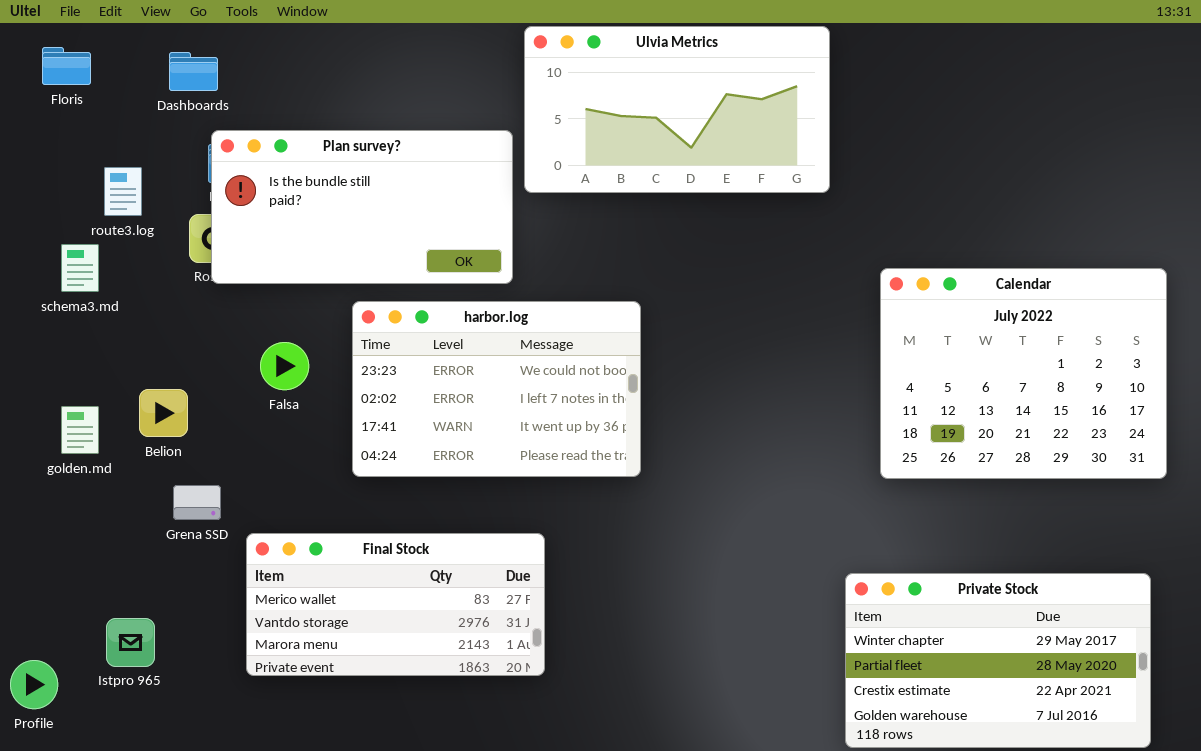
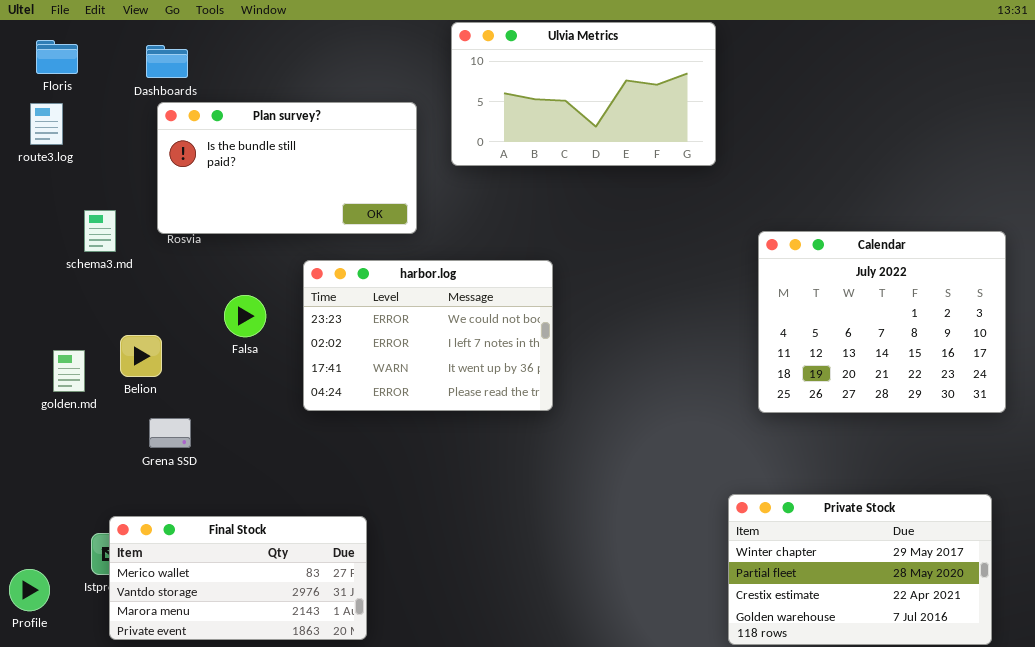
Plan survey?: [211,130,513,284] -> [157,102,417,234], moved
route3.log: [104,167,142,216] -> [30,103,63,145], moved
schema3.md: [61,244,99,292] -> [84,210,116,252], moved
Final Stock: [246,533,545,676] -> [109,516,367,640], moved

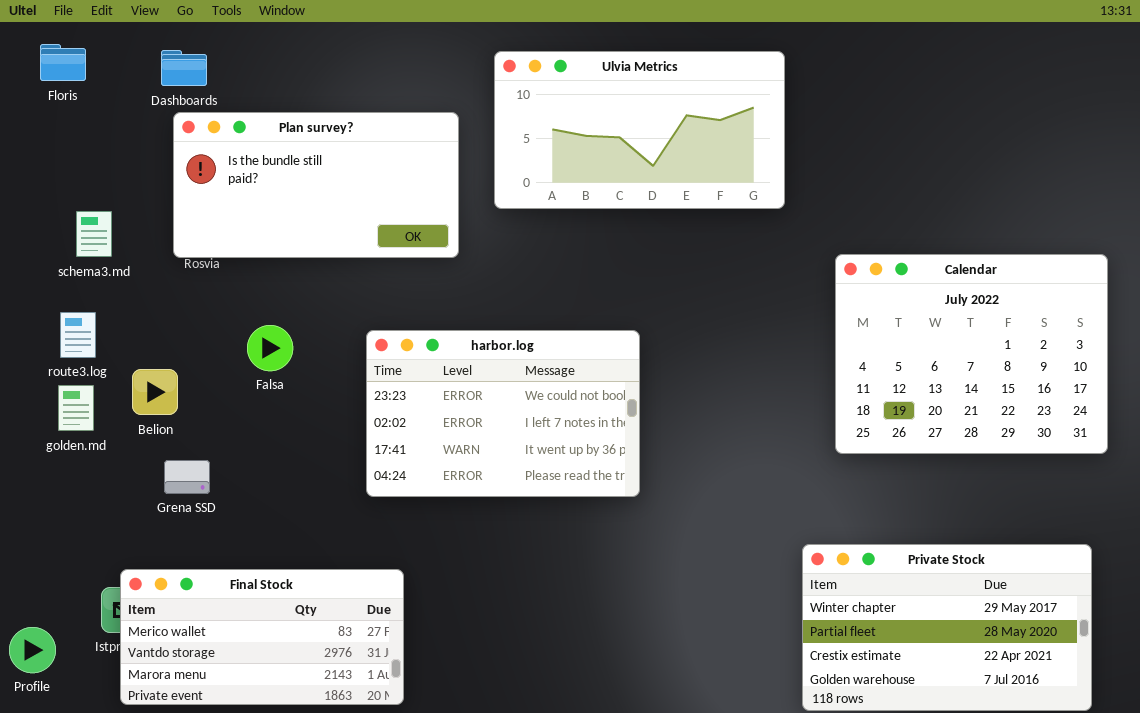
Ulvia Metrics: [451,22,716,166] -> [494,51,785,209], moved
route3.log: [30,103,63,145] -> [60,312,96,358], moved
schema3.md: [84,210,116,252] -> [76,211,112,257], moved
harbor.log: [303,260,553,411] -> [366,330,640,497], moved

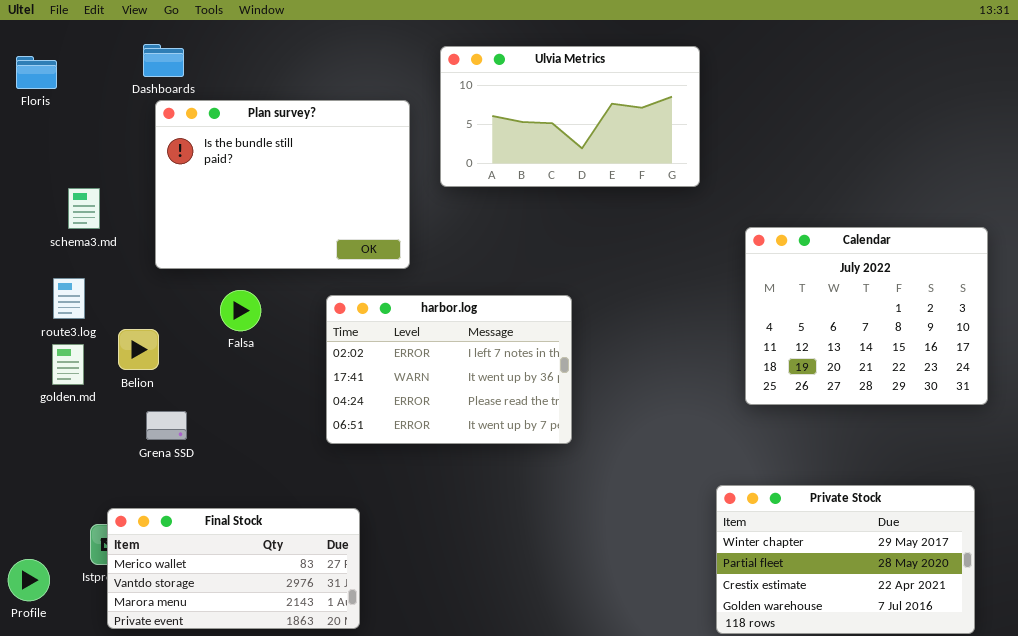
Floris: [40,44,86,81] -> [16,56,57,89], moved
Plan survey?: [173,112,459,258] -> [155,100,410,269], resized
harbor.log: [366,330,640,497] -> [326,295,572,444], scrolled down 1 row

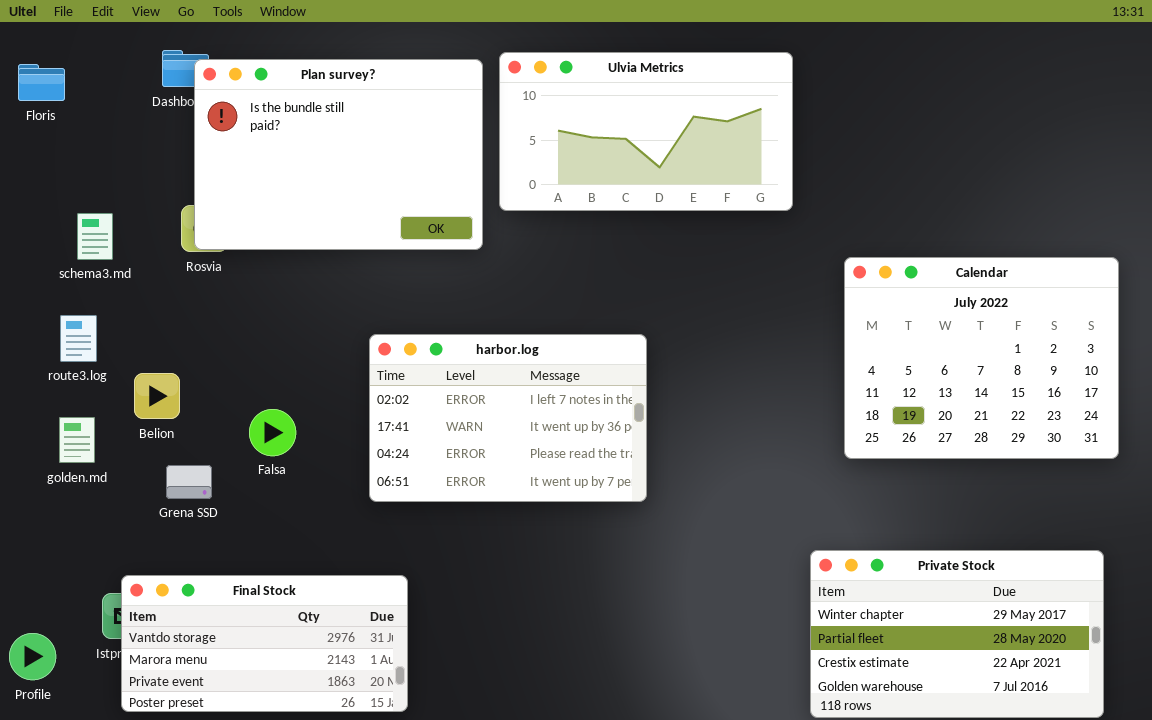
Plan survey?: [155,100,410,269] -> [194,59,483,250], moved
Falsa: [220,290,261,331] -> [249,409,296,456], moved
golden.md: [52,344,84,385] -> [59,417,95,463], moved
Final Stock: [107,508,360,629] -> [121,575,408,712], scrolled down 1 row

